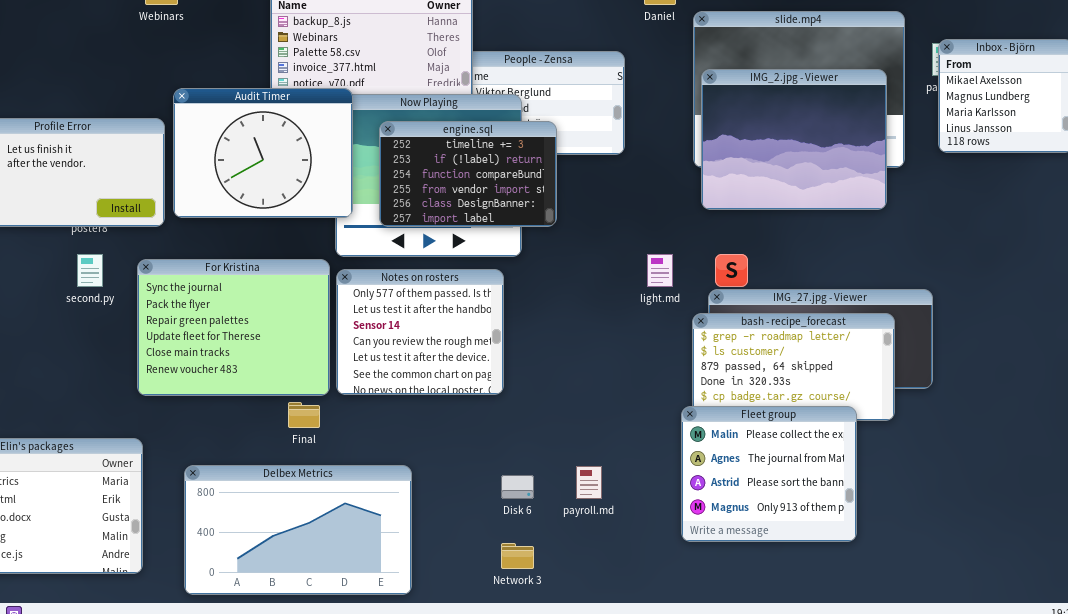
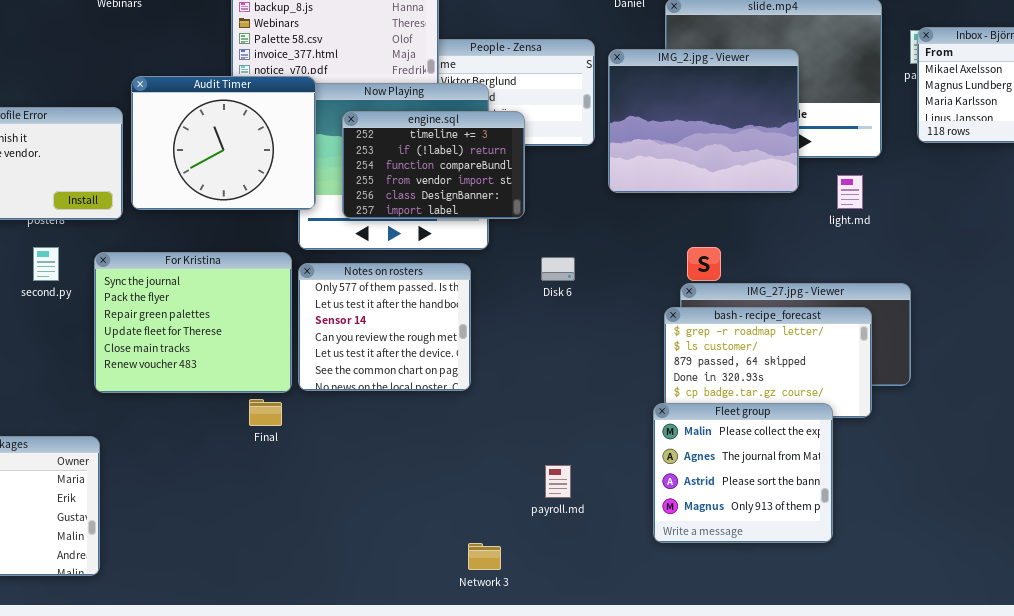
IMG_2.jpg - Viewer: [701,69,887,210] -> [608,49,799,193], moved
light.md: [647,254,673,287] -> [837,175,863,209], moved
Delbex Metrics: [184,465,412,595] -> none, closed
Disk 6: [501,475,534,499] -> [541,257,575,281], moved

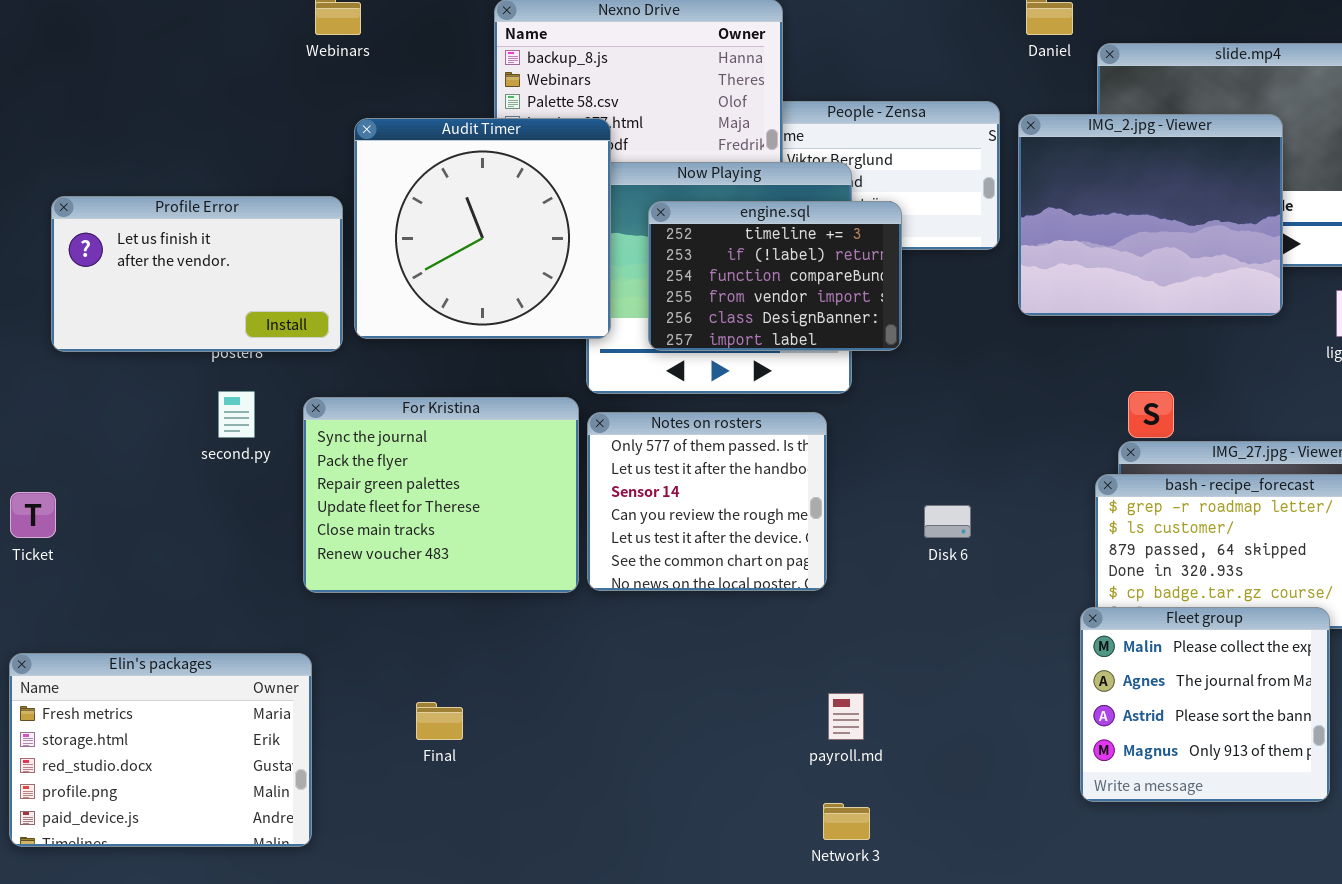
Audit Timer: [131,76,316,210] -> [354,118,611,339], resized
Disk 6: [541,257,575,281] -> [924,505,971,538], moved
Final: [249,399,282,426] -> [416,702,463,740], moved
payroll.md: [545,465,571,498] -> [828,693,864,740], moved

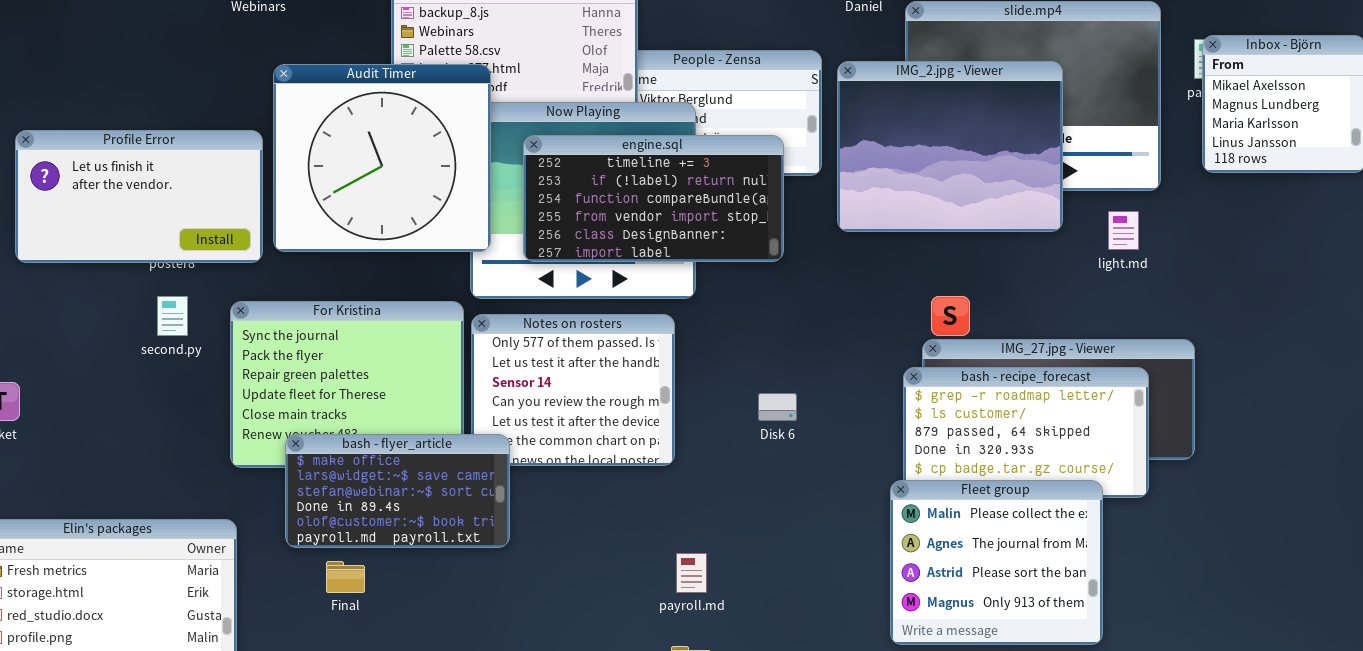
engine.sql: [648,201,902,351] -> [523,135,784,262], resized
bash - flyer_article: none -> [285,434,510,548], opened

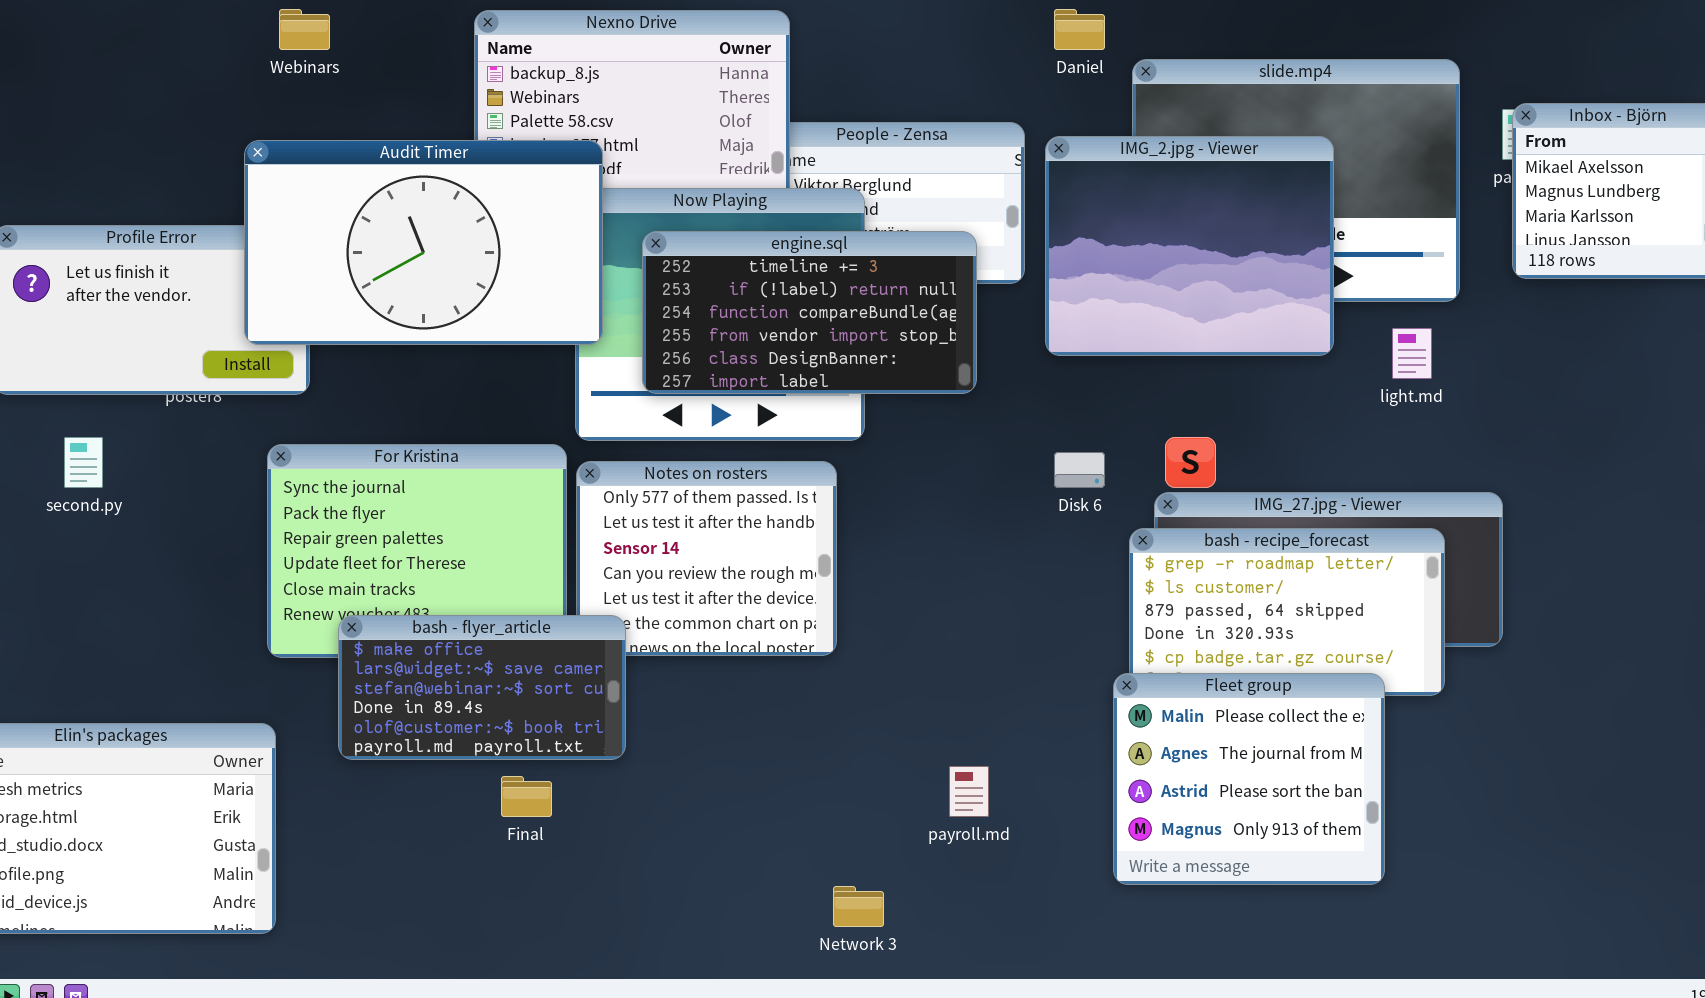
Audit Timer: [273,64,491,252] -> [244,140,603,345], resized
second.py: [157,296,188,336] -> [64,437,103,488], moved
Disk 6: [758,393,797,421] -> [1054,452,1105,488], moved
payroll.md: [676,553,707,593] -> [949,766,989,817], moved
Final: [326,561,365,593] -> [501,776,552,817], moved

